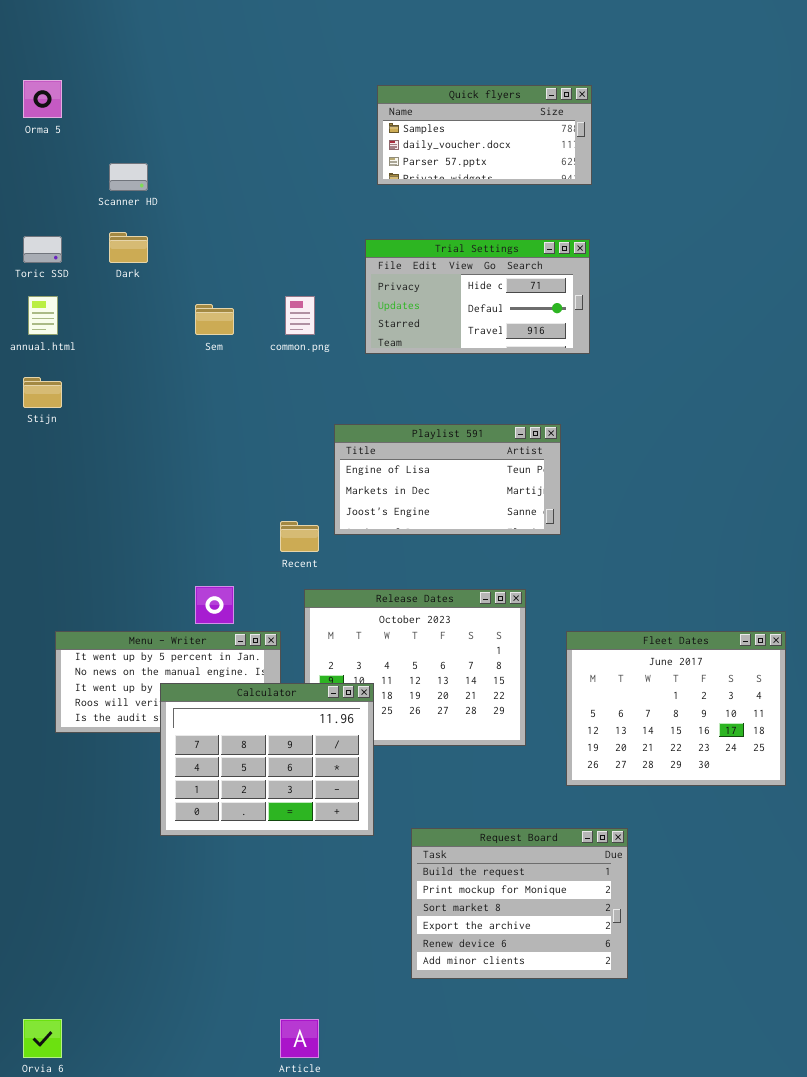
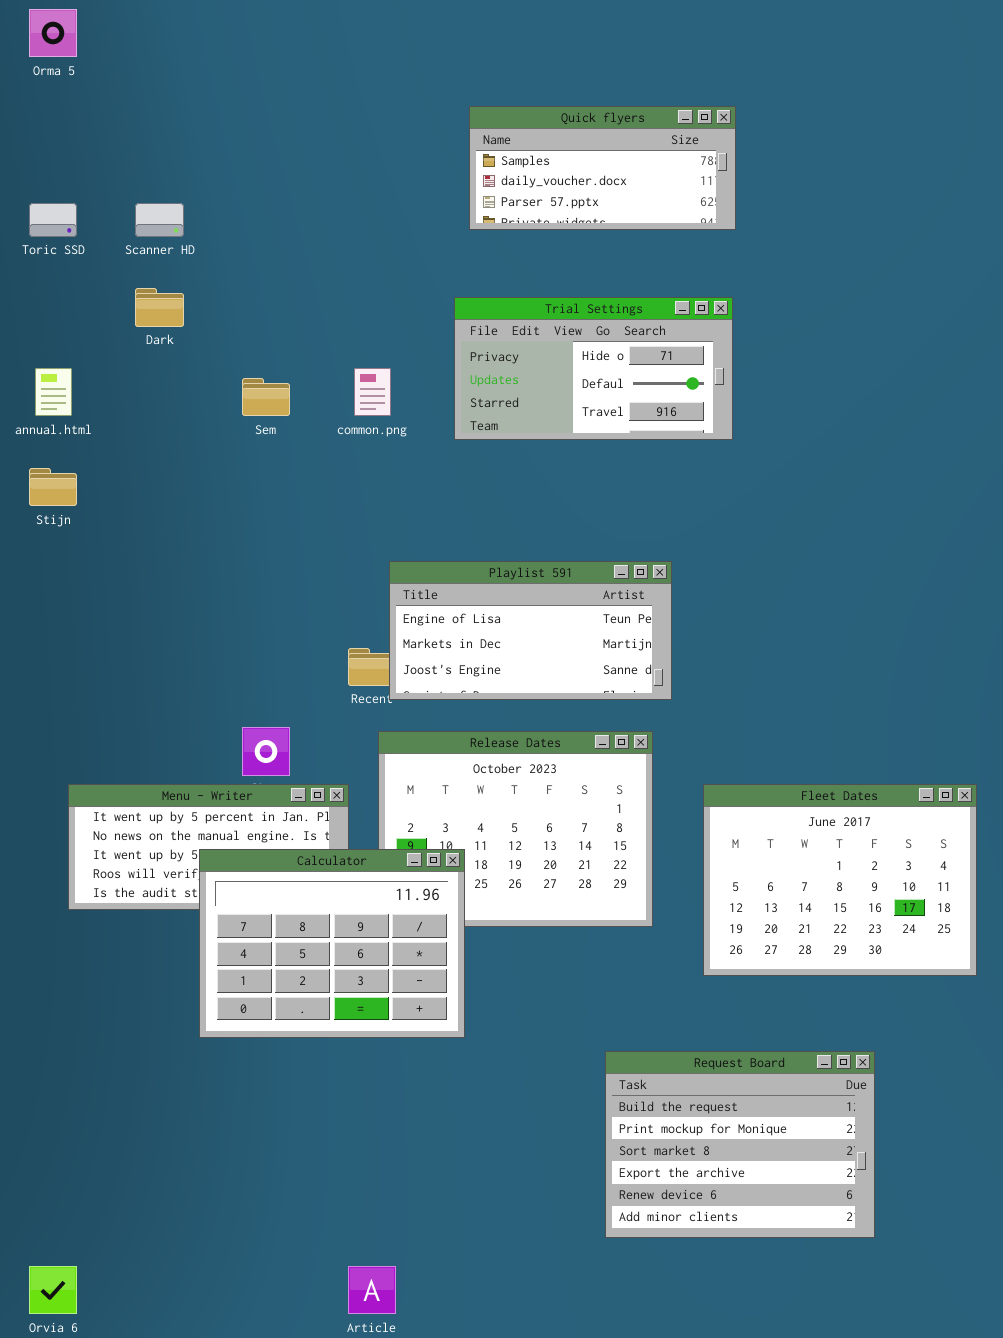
Orma 5: [23,80,62,118] -> [29,9,77,57], moved
Toric SSD: [23,236,62,263] -> [29,203,77,237], moved
Playlist 591: [334,424,561,535] -> [389,561,672,700], moved
Request Board: [411,828,628,979] -> [605,1051,875,1238], moved

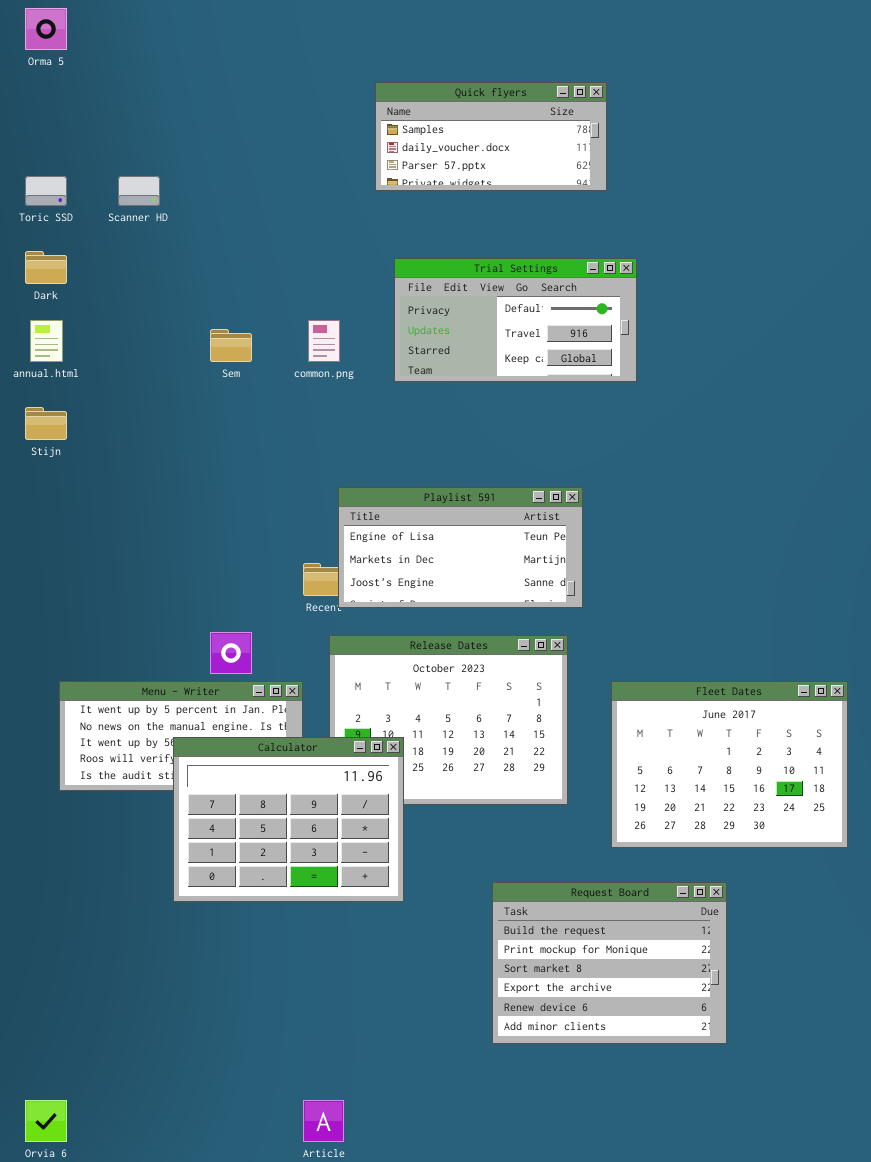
Quick flyers: [469,106,736,230] -> [375,82,607,191], moved
Dark: [135,288,184,327] -> [25,251,67,284], moved
Trial Settings: [454,297,733,440] -> [394,258,637,382], scrolled down 1 row
Request Board: [605,1051,875,1238] -> [492,882,727,1044], moved

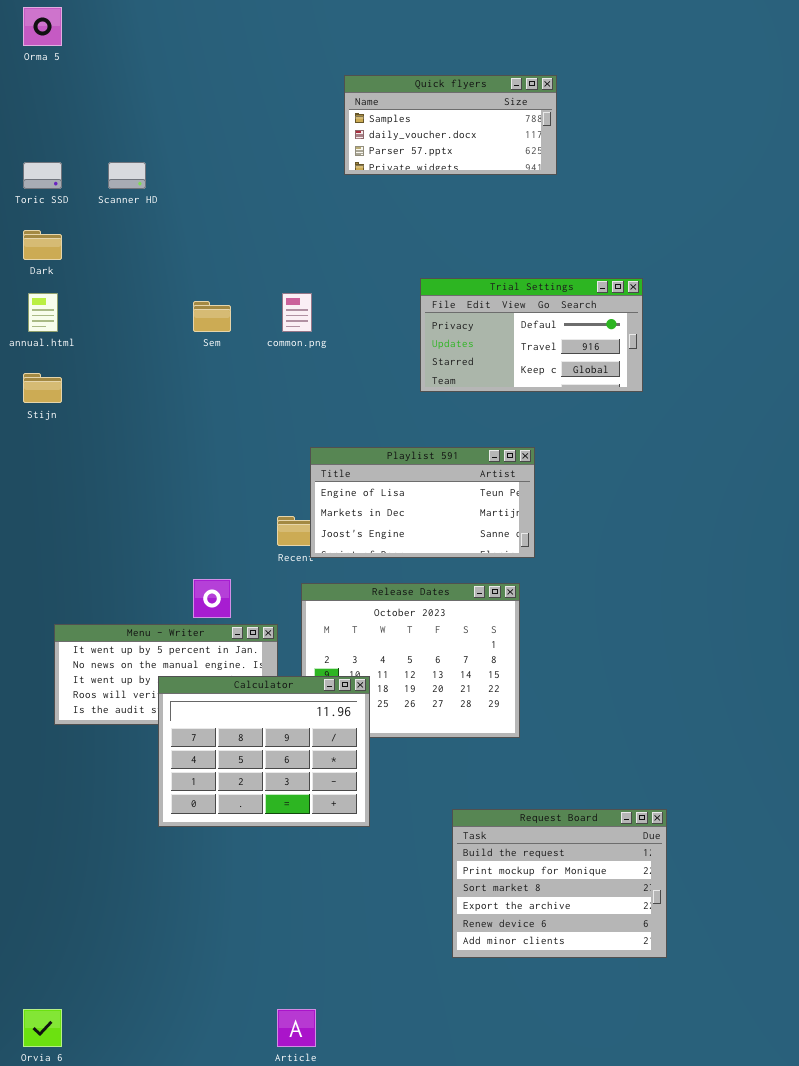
Trial Settings: [394,258,637,382] -> [420,278,643,392], moved
Fleet Dates: [611,681,848,848] -> none, closed

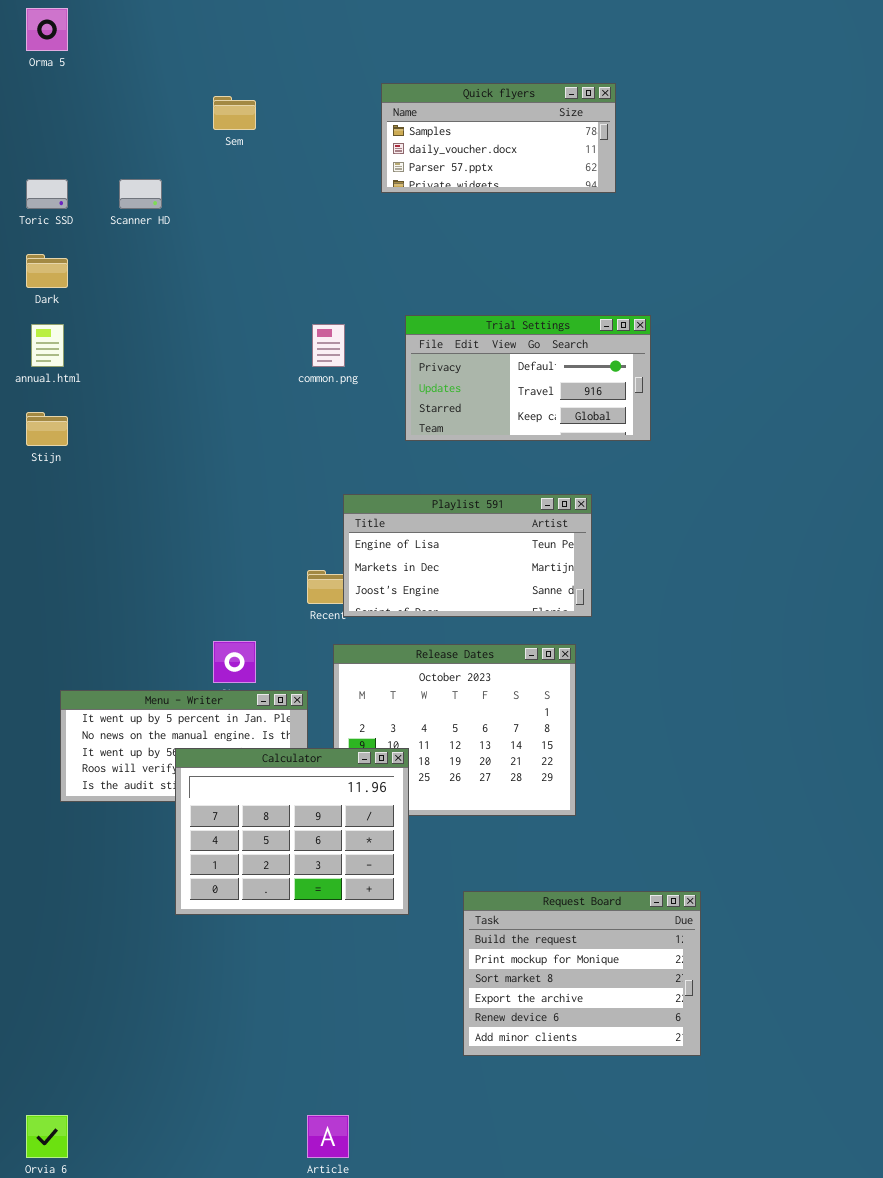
Trial Settings: [420,278,643,392] -> [405,315,651,441], moved
Sem: [193,301,231,332] -> [213,96,256,130], moved
Request Board: [452,809,667,958] -> [463,891,701,1056], moved

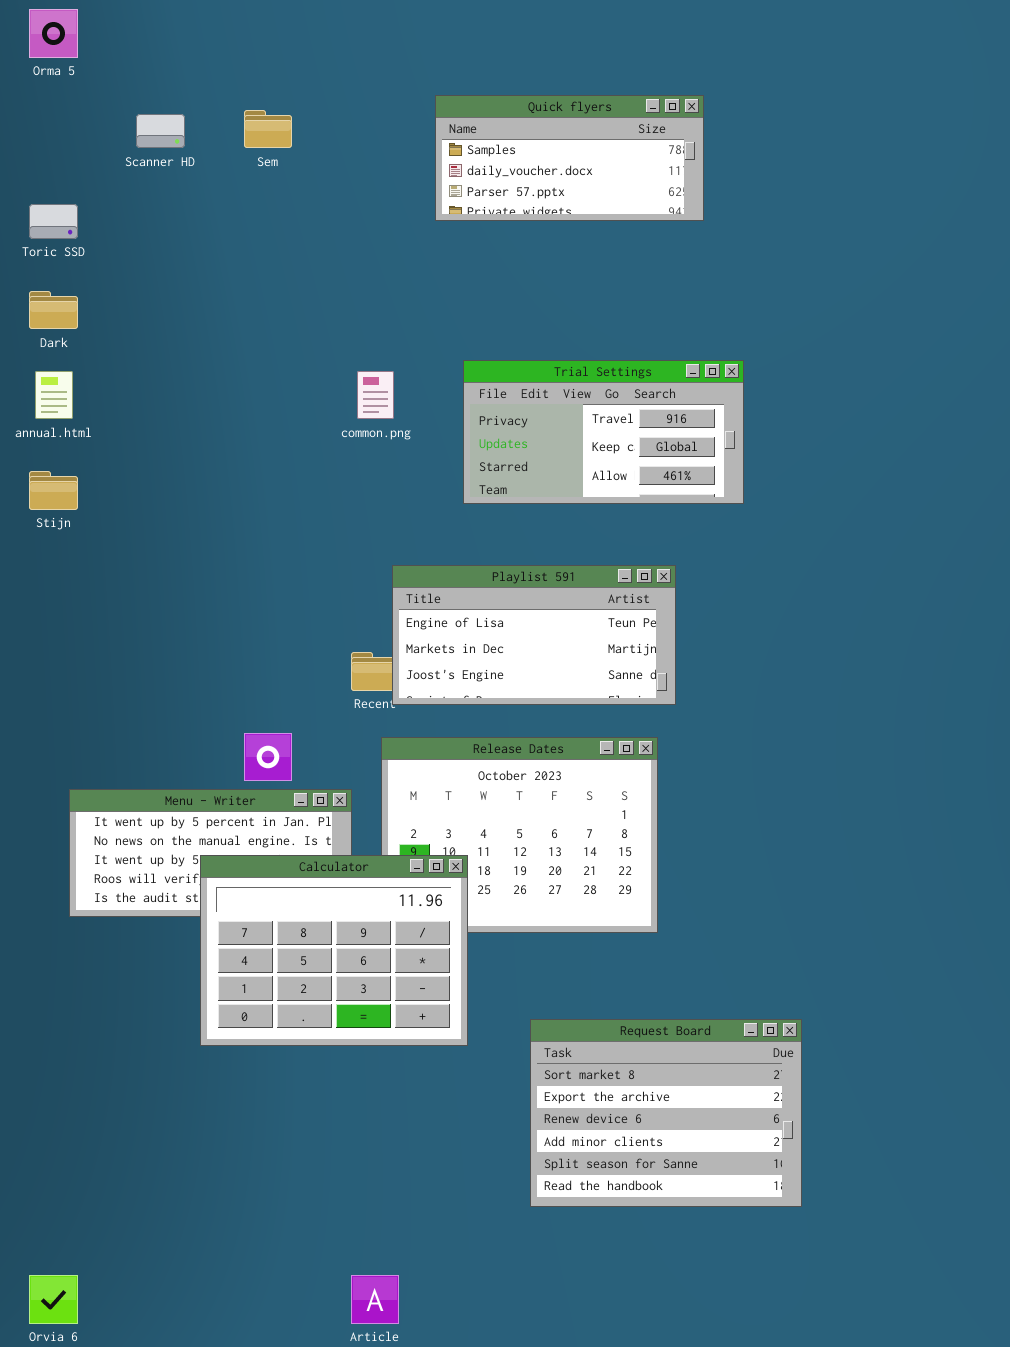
Scanner HD: [119,179,162,209] -> [136,114,185,148], moved
Trial Settings: [405,315,651,441] -> [463,360,744,504], scrolled down 1 row
Request Board: [463,891,701,1056] -> [530,1019,802,1207], scrolled down 2 rows

